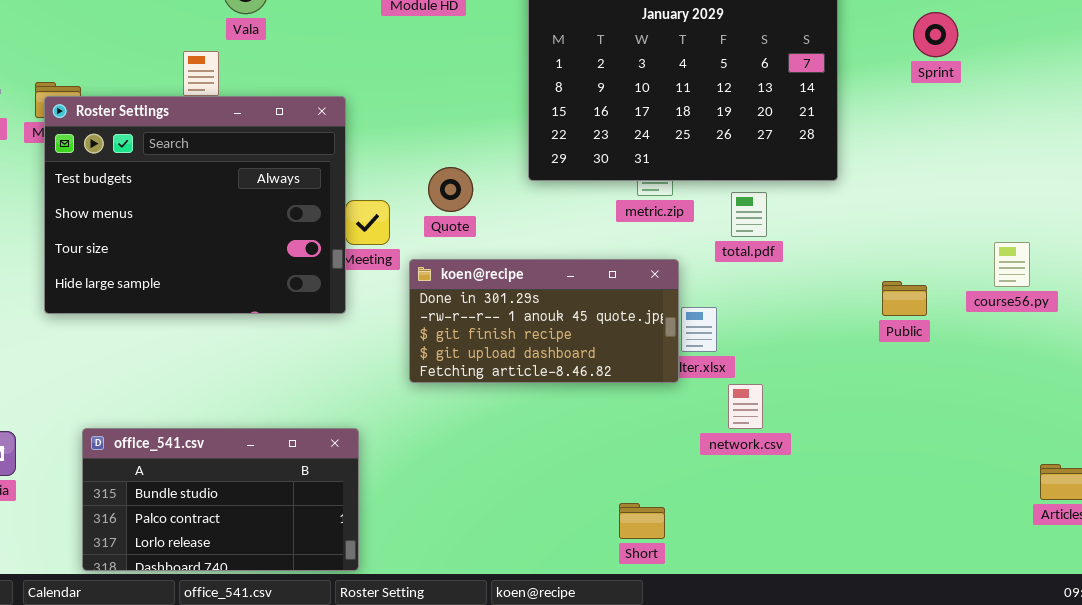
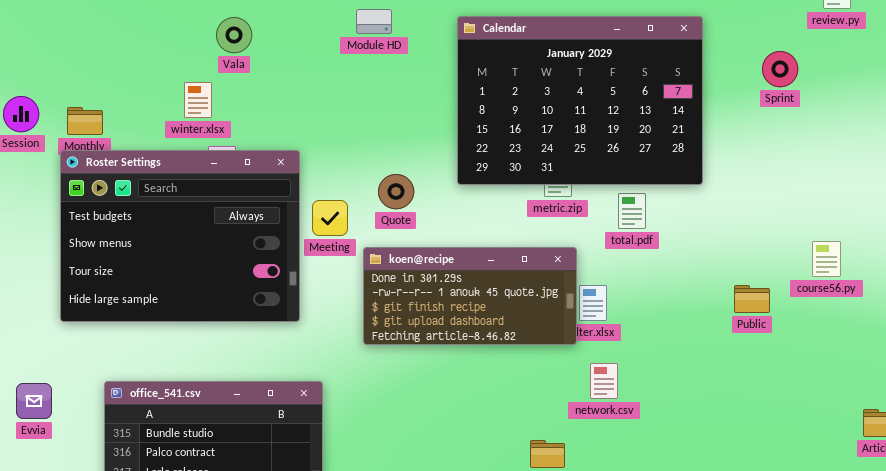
Roster Settings: [44,96,346,314] -> [60,150,300,322], moved
course56.py: [994,242,1030,287] -> [812,241,841,277], moved
Public: [882,281,927,316] -> [734,285,770,313], moved
network.csv: [728,384,763,429] -> [590,363,618,399], moved

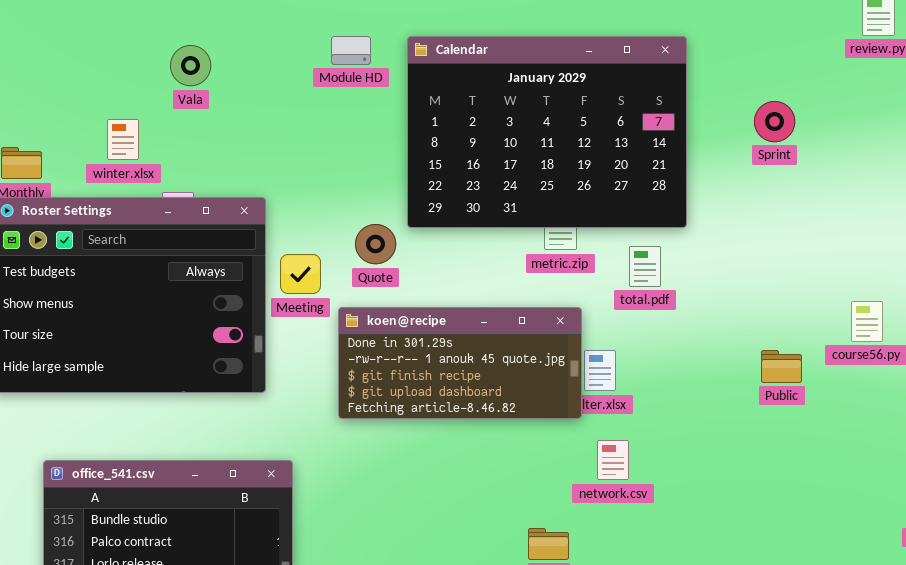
Calendar: [457,16,703,185] -> [407,36,687,228], moved
Sprint: [762,51,798,87] -> [754,101,795,142], moved
winter.xlsx: [184,82,212,118] -> [107,119,139,160], moved

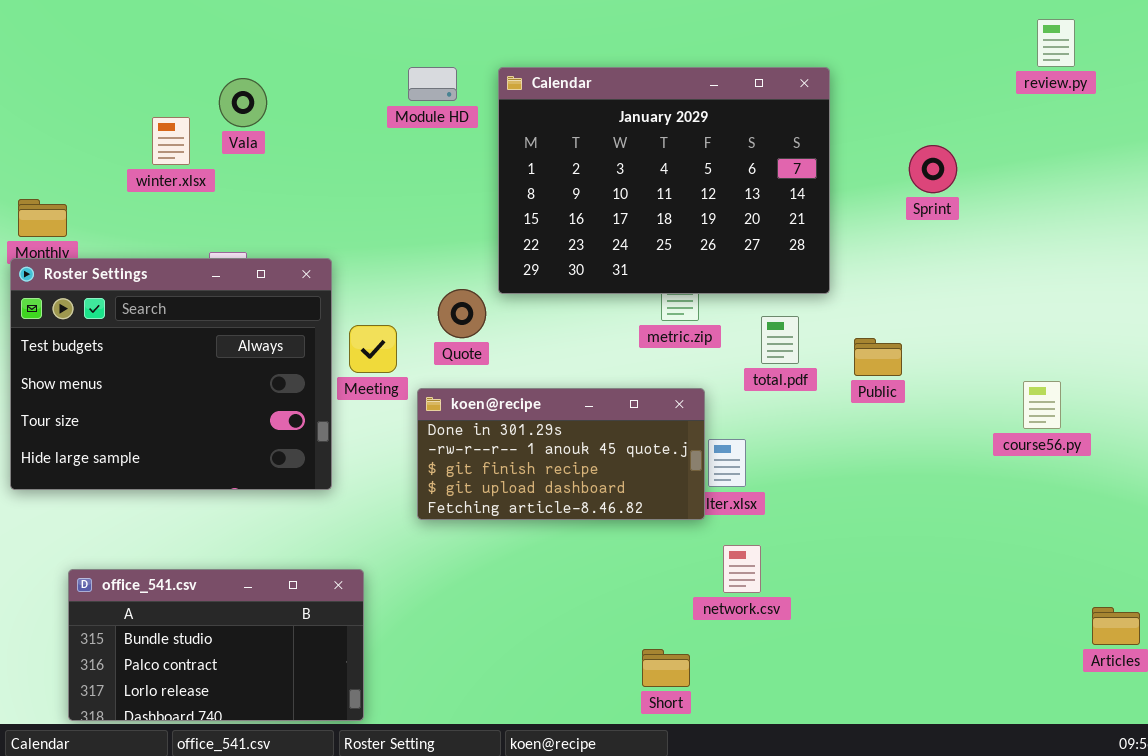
winter.xlsx: [107,119,139,160] -> [152,117,190,165], moved
Public: [761,350,802,383] -> [854,338,902,376], moved

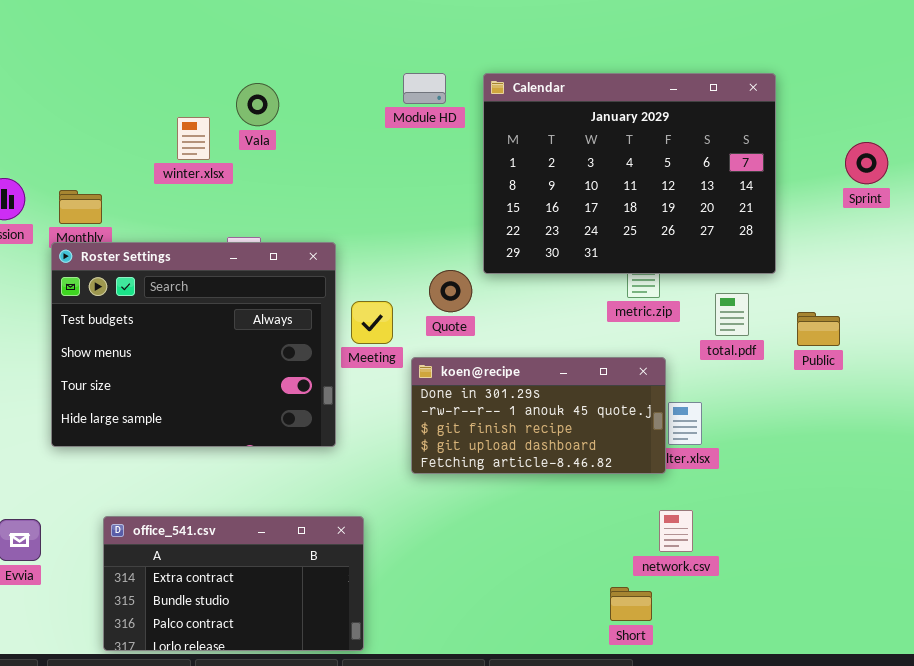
network.csv: [723,545,761,593] -> [659,510,693,552], moved
office_541.csv: [68,569,364,721] -> [103,516,364,651], scrolled up 1 row

